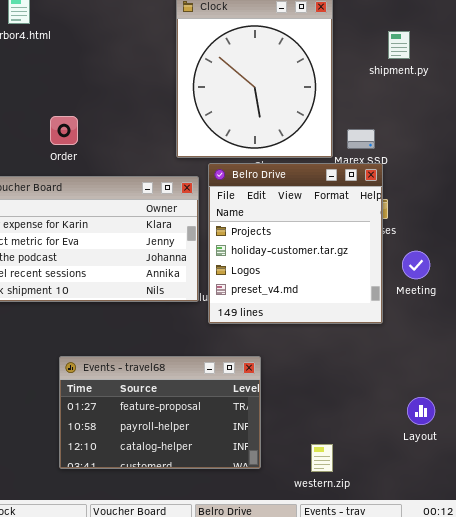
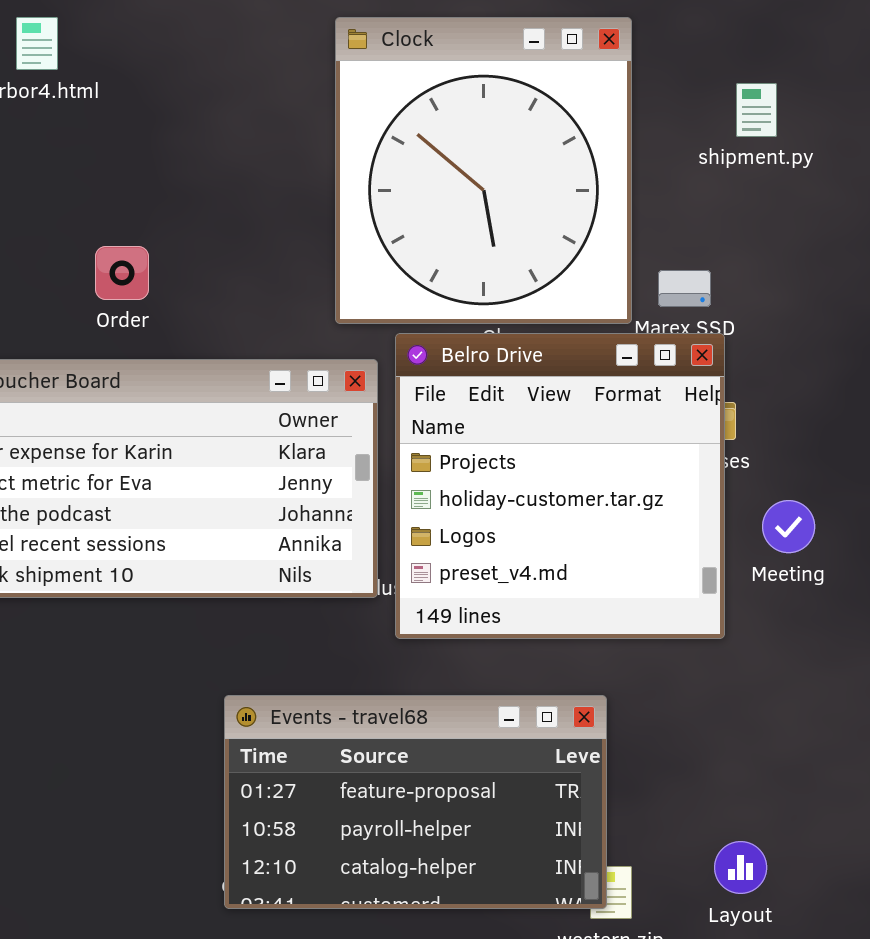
Events - travel68: [59,356,261,469] -> [224,695,607,909], moved
Layout: [407,397,435,425] -> [714,841,767,894], moved

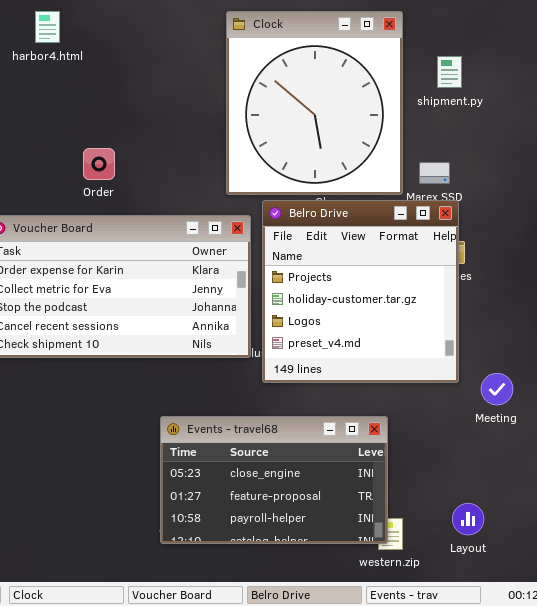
shipment.py: [736,83,777,137] -> [437,56,462,88], moved
Meeting: [762,500,815,553] -> [481,373,513,405], moved
Events - travel68: [224,695,607,909] -> [160,416,388,544], scrolled up 1 row

